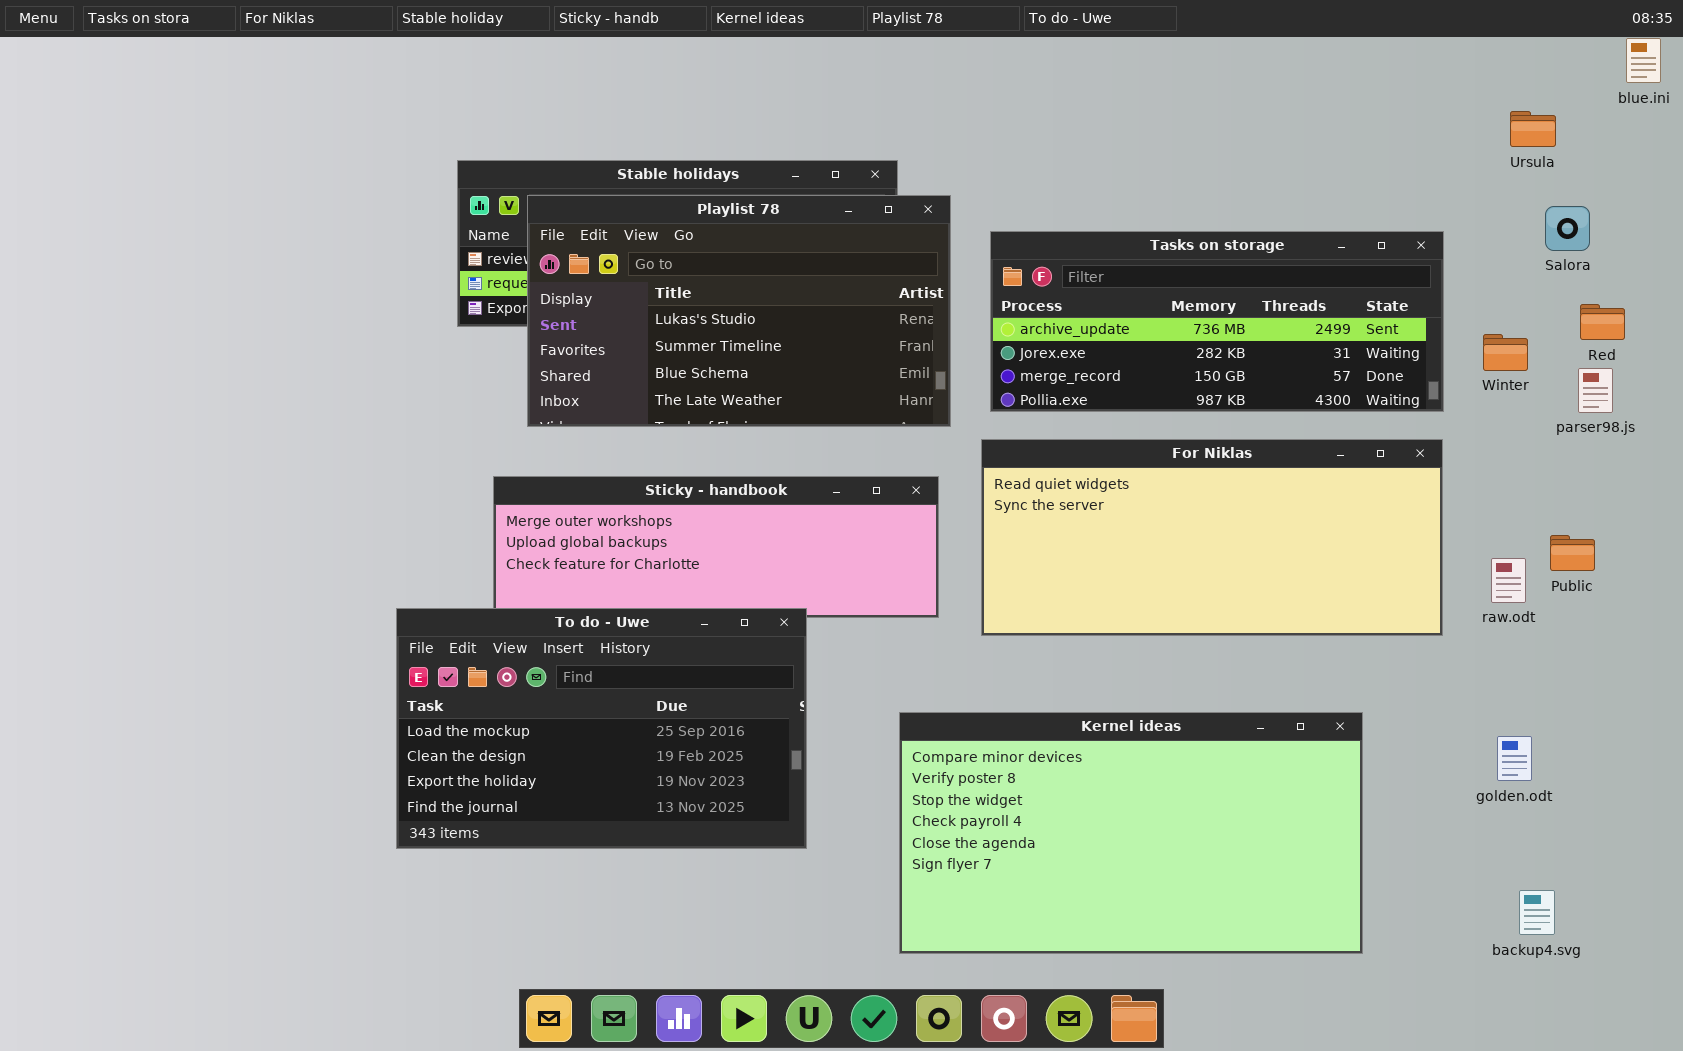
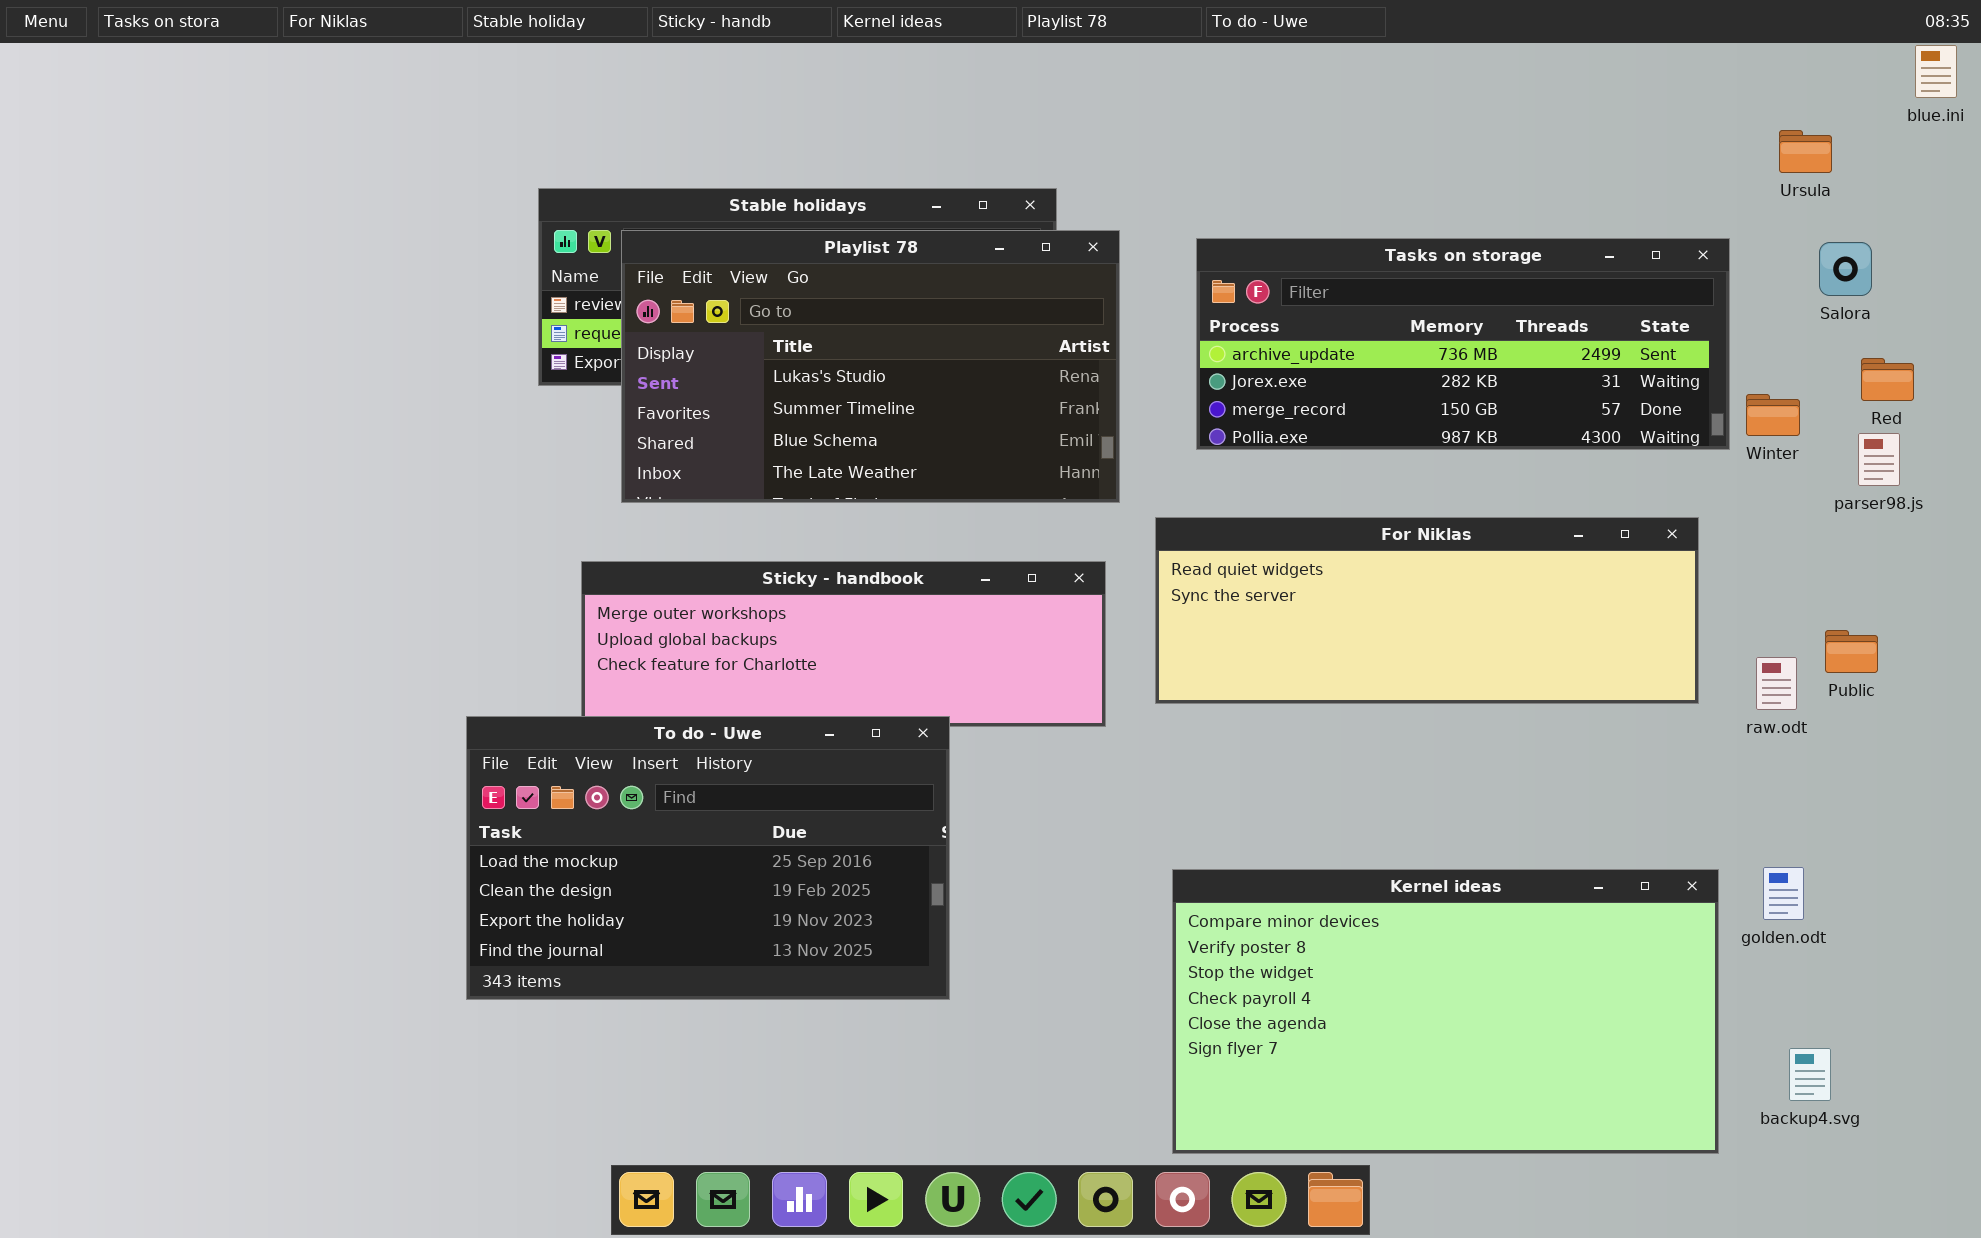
Tasks on storage: [990,231,1444,412] -> [1196,238,1730,450], moved
For Niklas: [981,439,1443,636] -> [1155,517,1699,704], resized
Kernel ideas: [899,712,1363,954] -> [1172,869,1719,1154], moved

